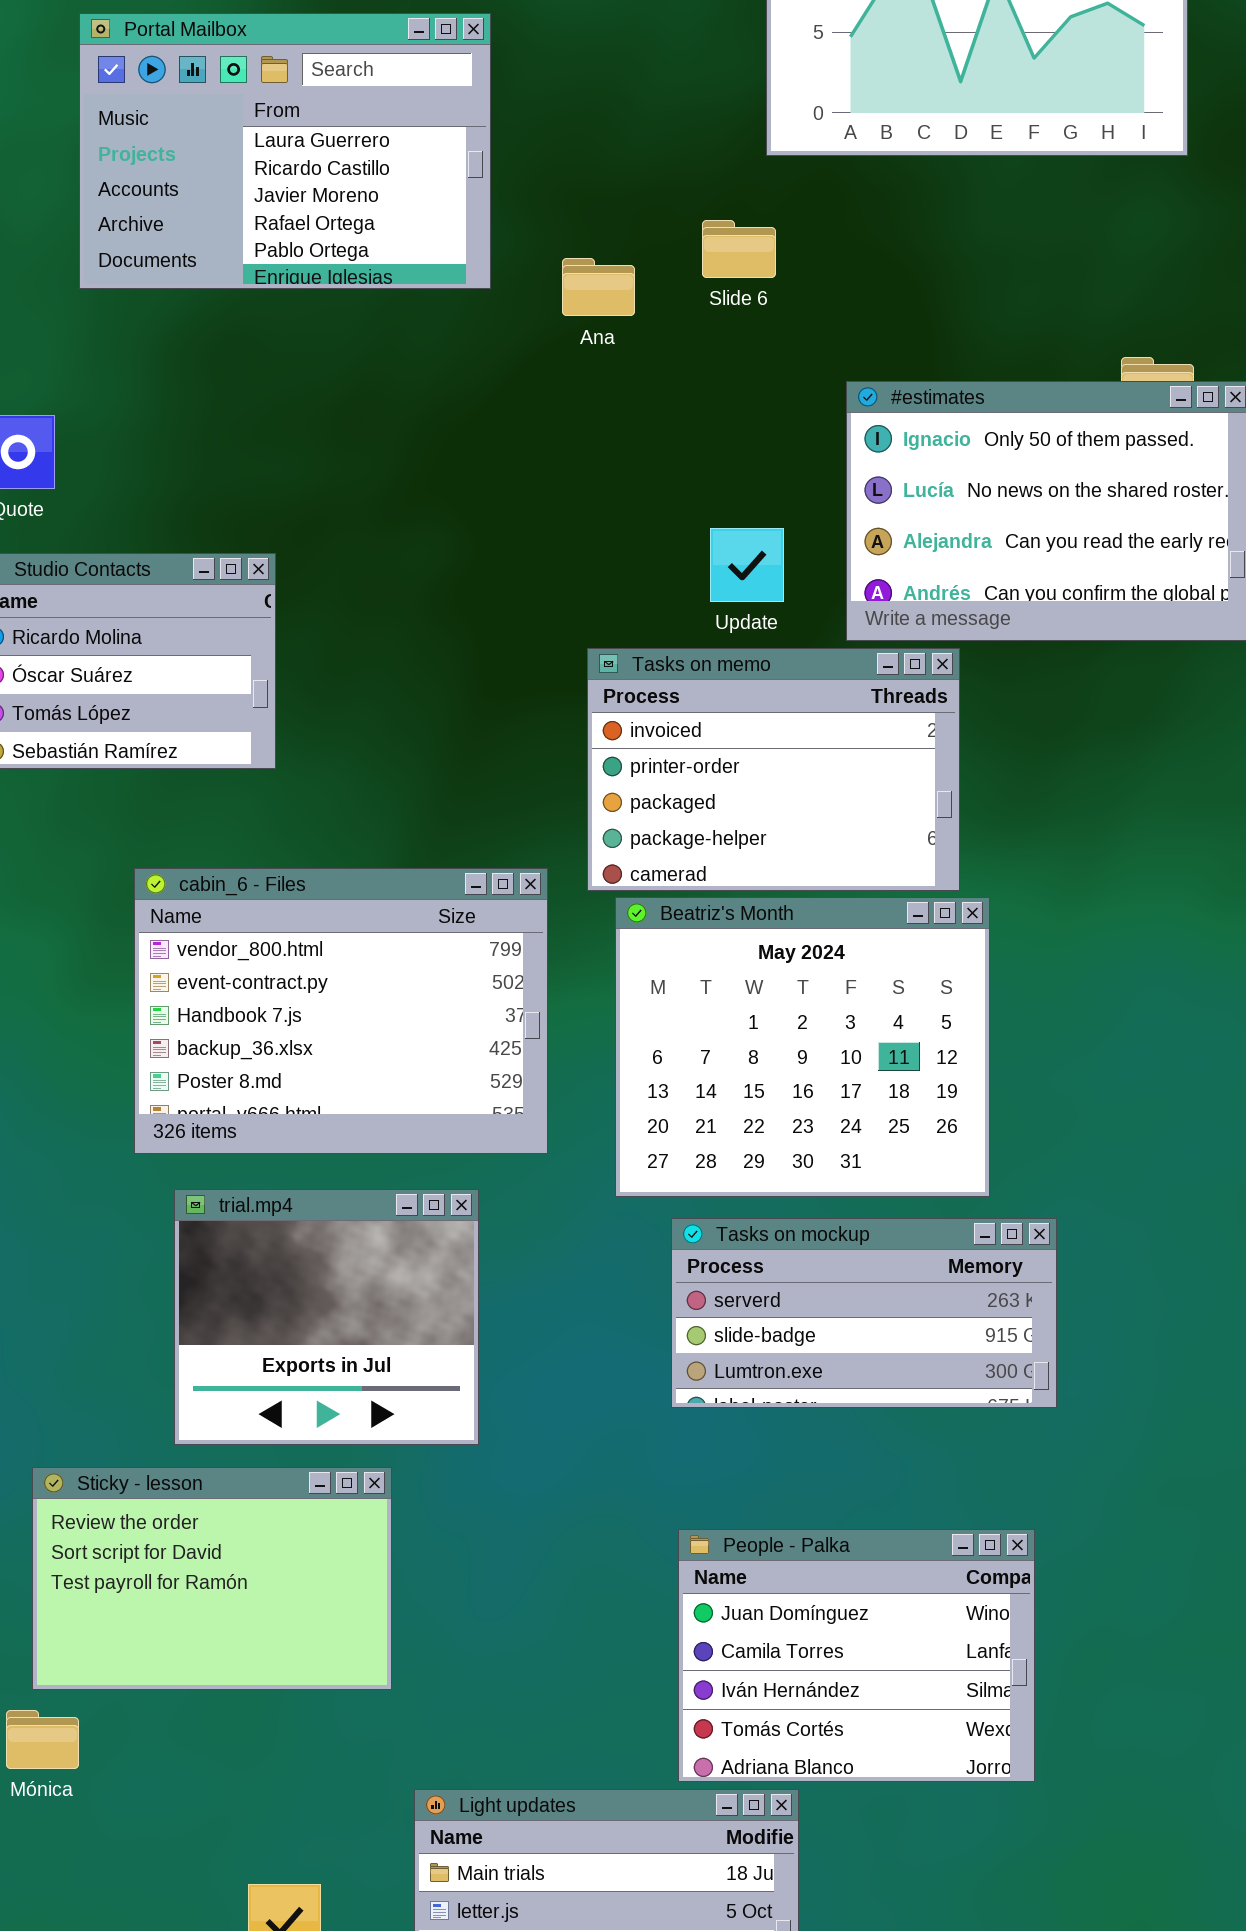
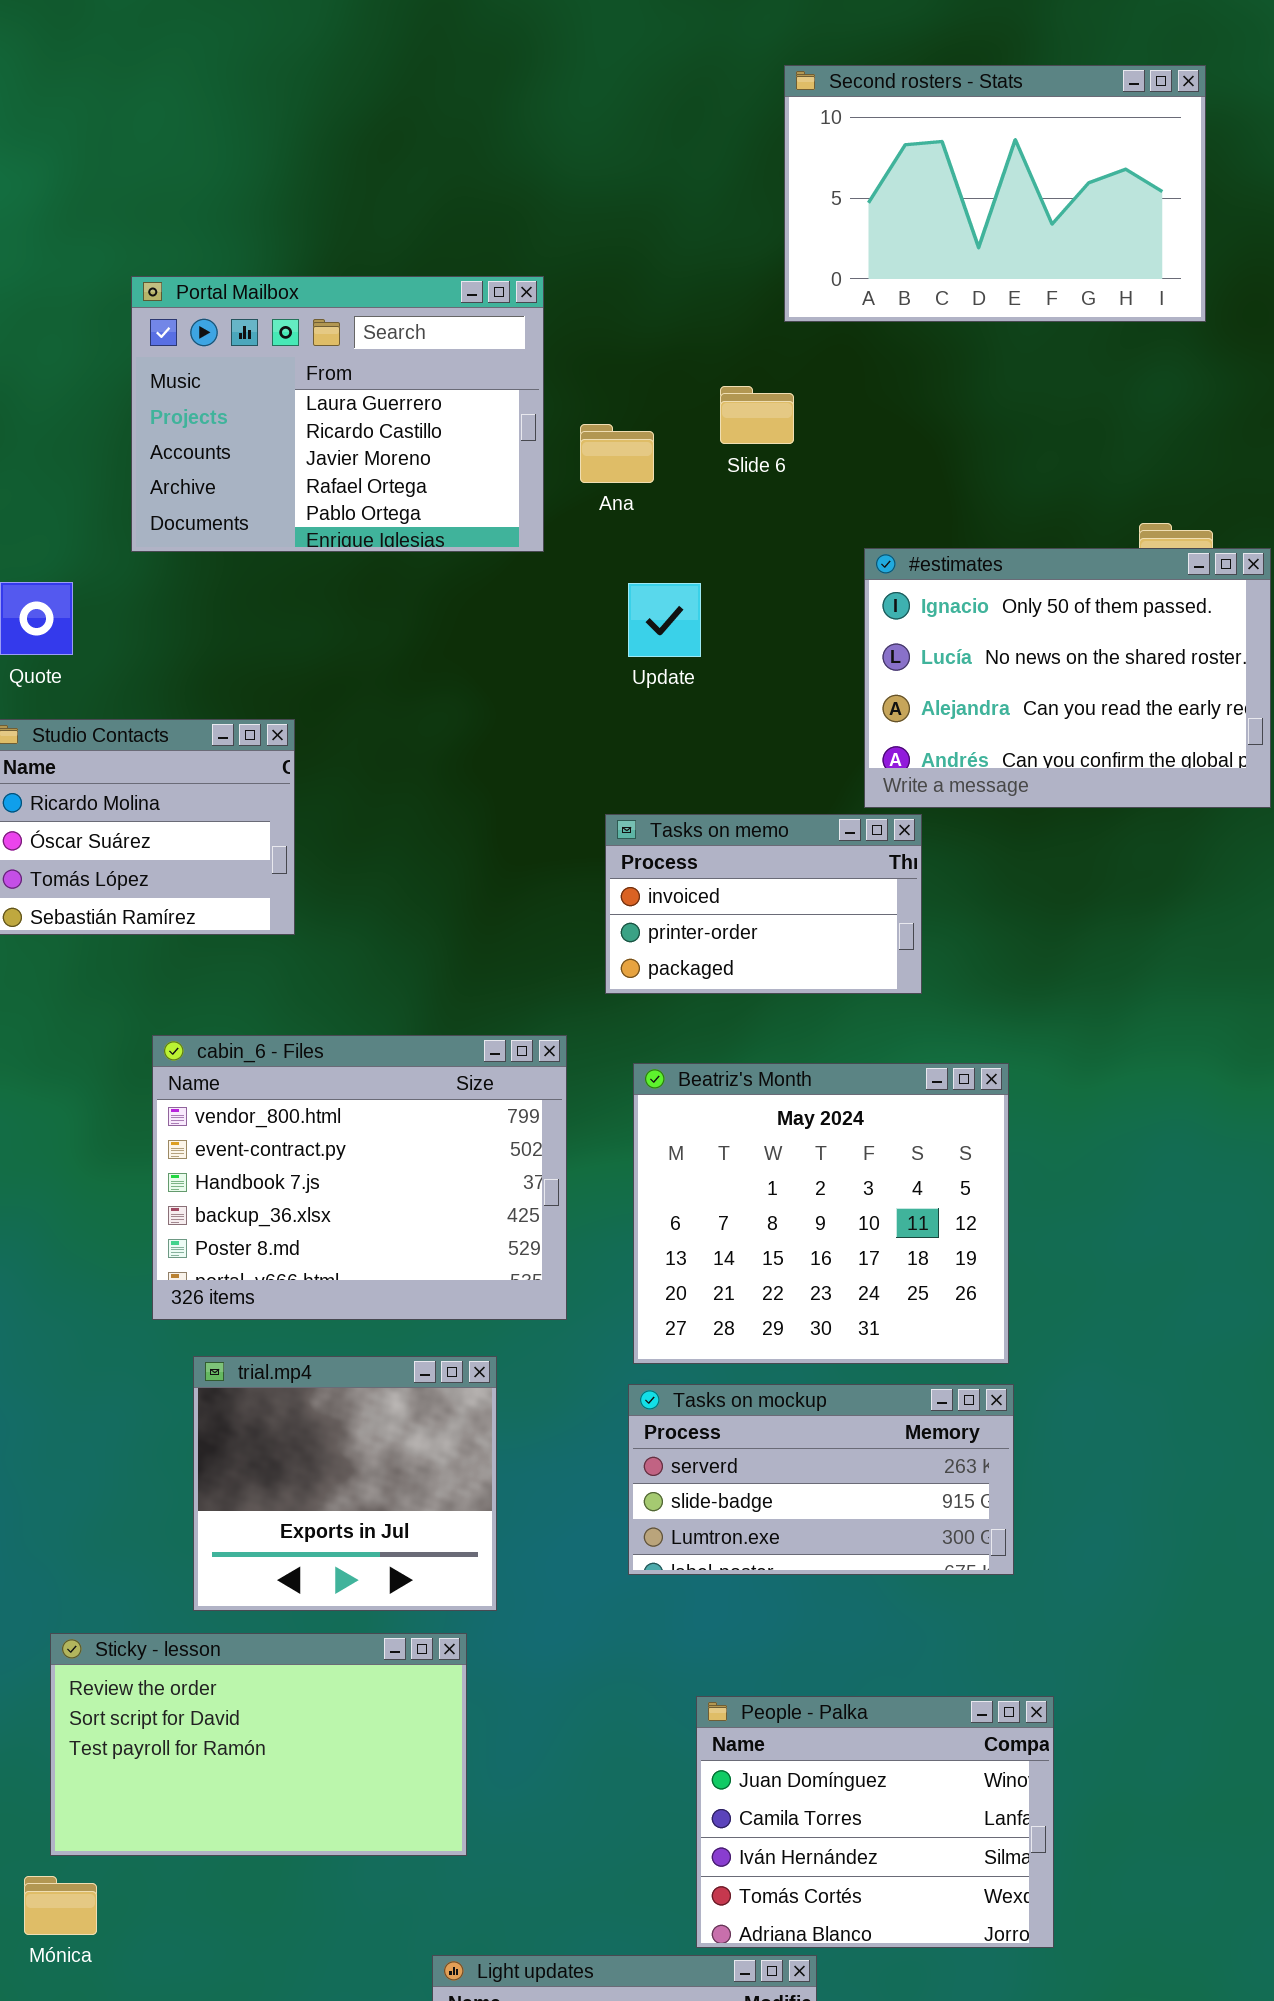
Portal Mailbox: [79,13,491,289] -> [131,276,544,552], moved
Update: [710,528,784,602] -> [628,583,701,657], moved
Tasks on memo: [587,648,960,891] -> [605,814,922,994], resized
Tasks on mockup: [671,1218,1057,1408] -> [628,1384,1014,1575], moved
Sticky - lesson: [32,1467,392,1690] -> [50,1633,467,1856], resized

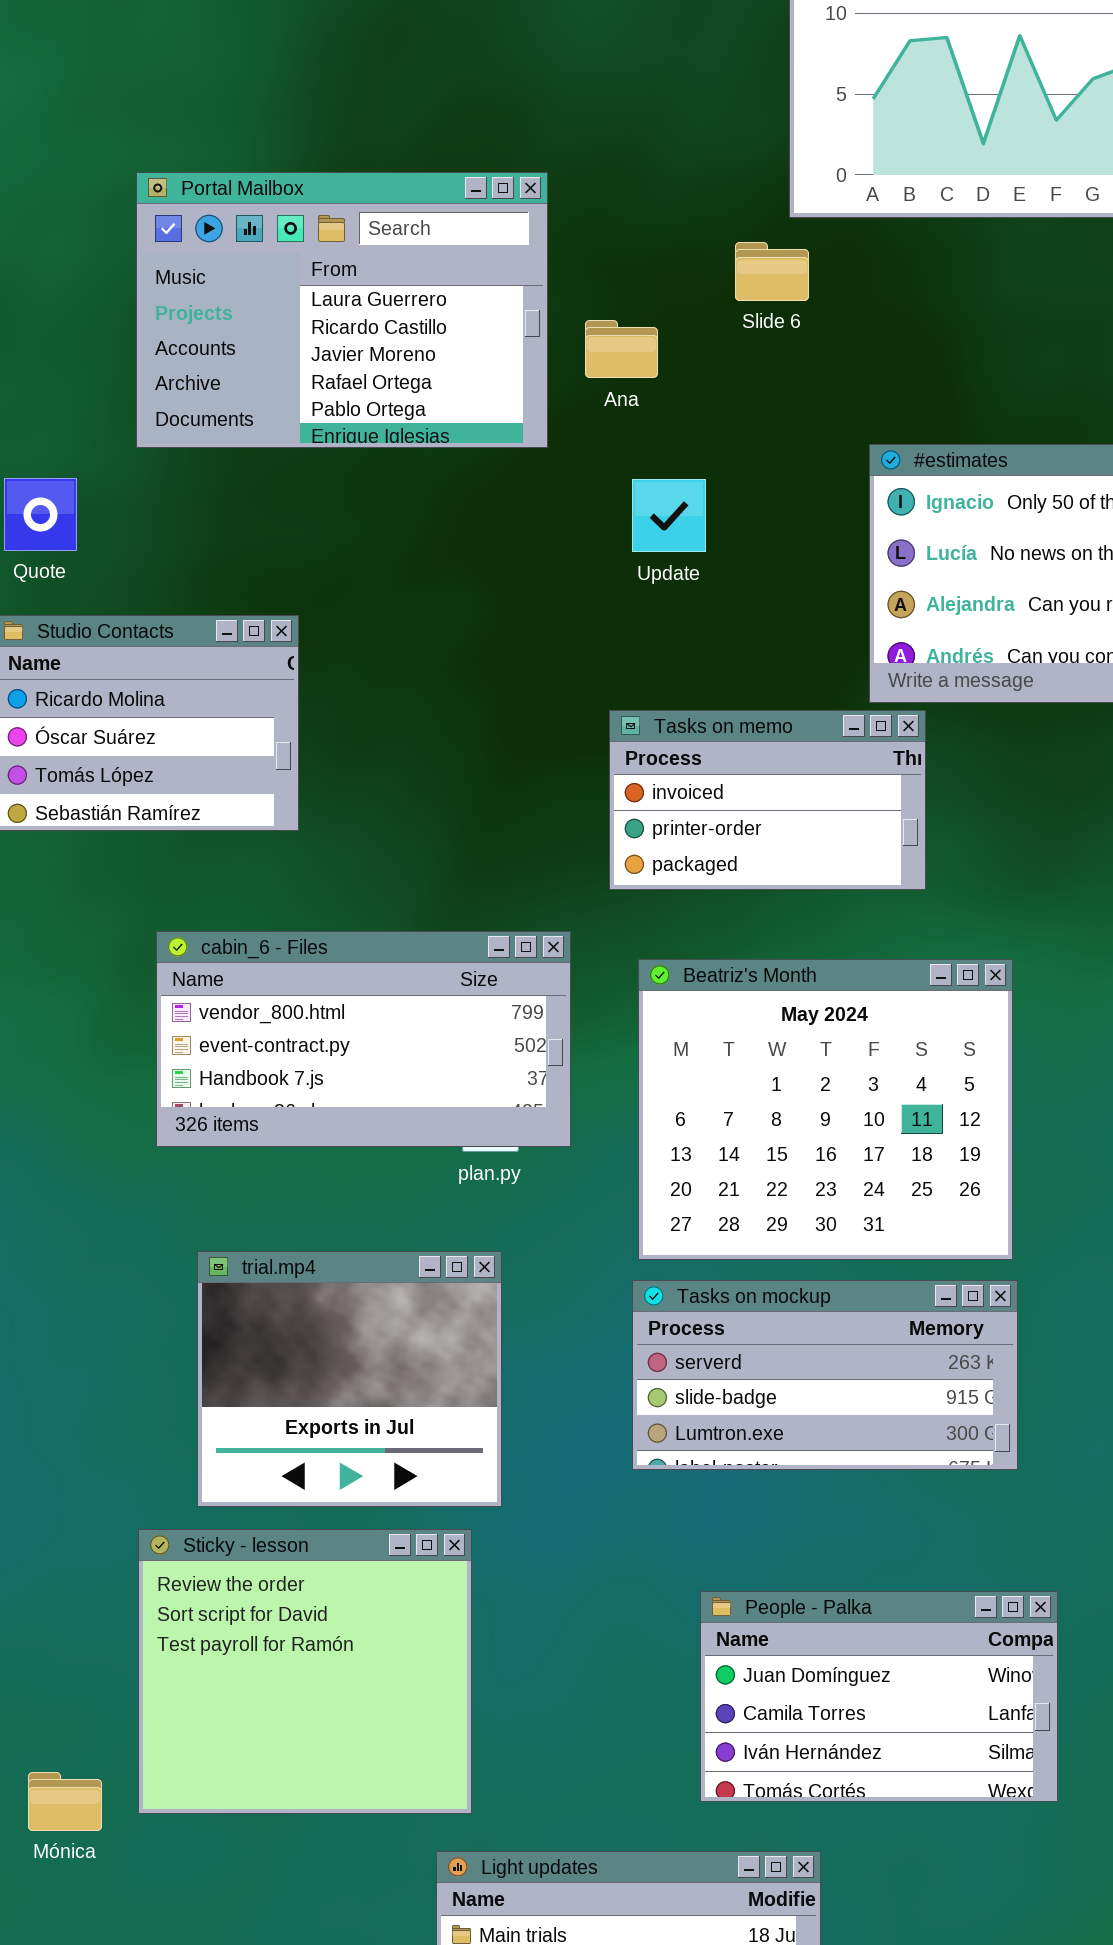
Slide 6: [720,386,794,444] -> [735,242,809,301], moved
cabin_6 - Files: [152,1035,567,1320] -> [156,931,571,1147], resized
Sticky - lesson: [50,1633,467,1856] -> [138,1529,472,1814], resized
People - Palka: [696,1696,1054,1948] -> [700,1591,1058,1802], resized

